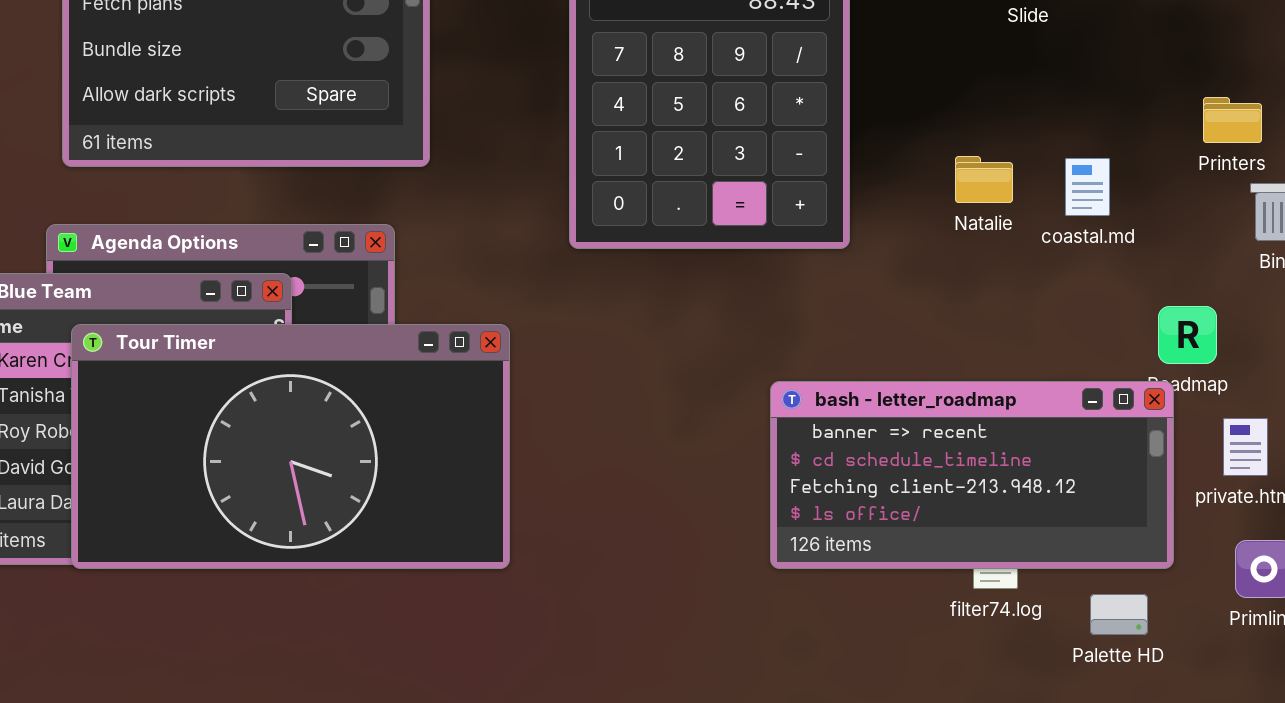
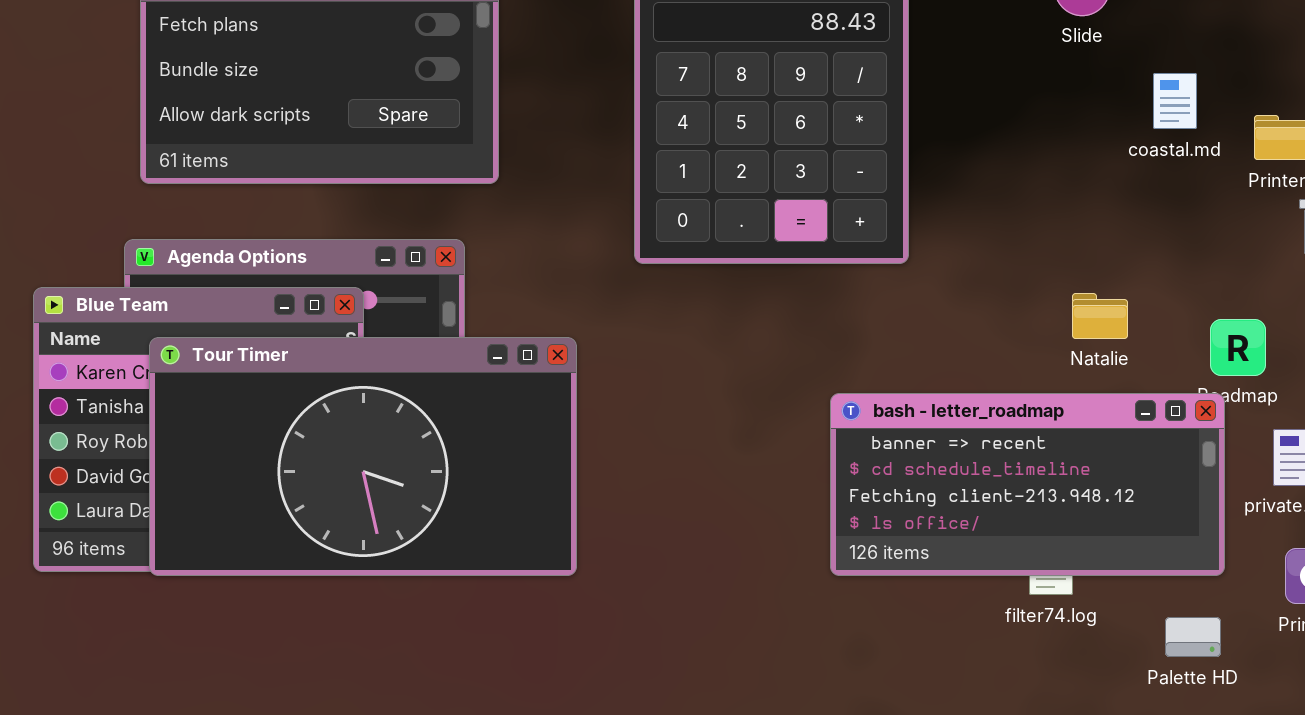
Natalie: [955,156,1013,203] -> [1072,293,1128,339], moved
coastal.md: [1065,158,1110,216] -> [1153,73,1197,129], moved
Palette HD: [1090,594,1148,635] -> [1165,617,1221,657], moved

